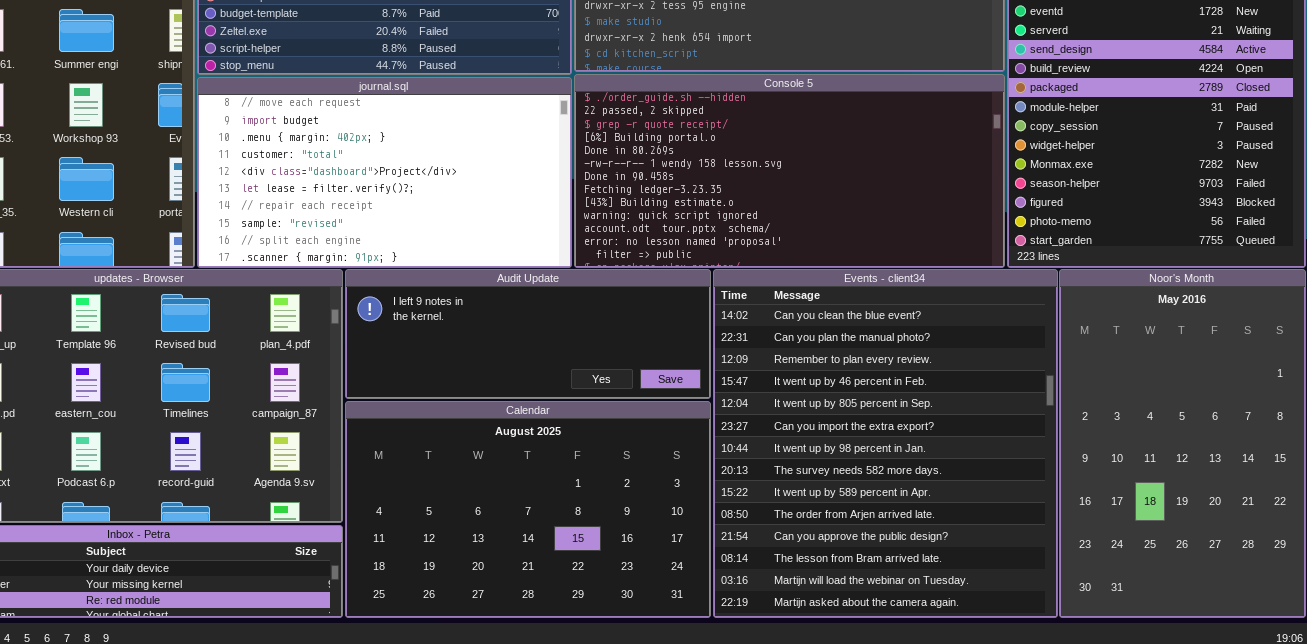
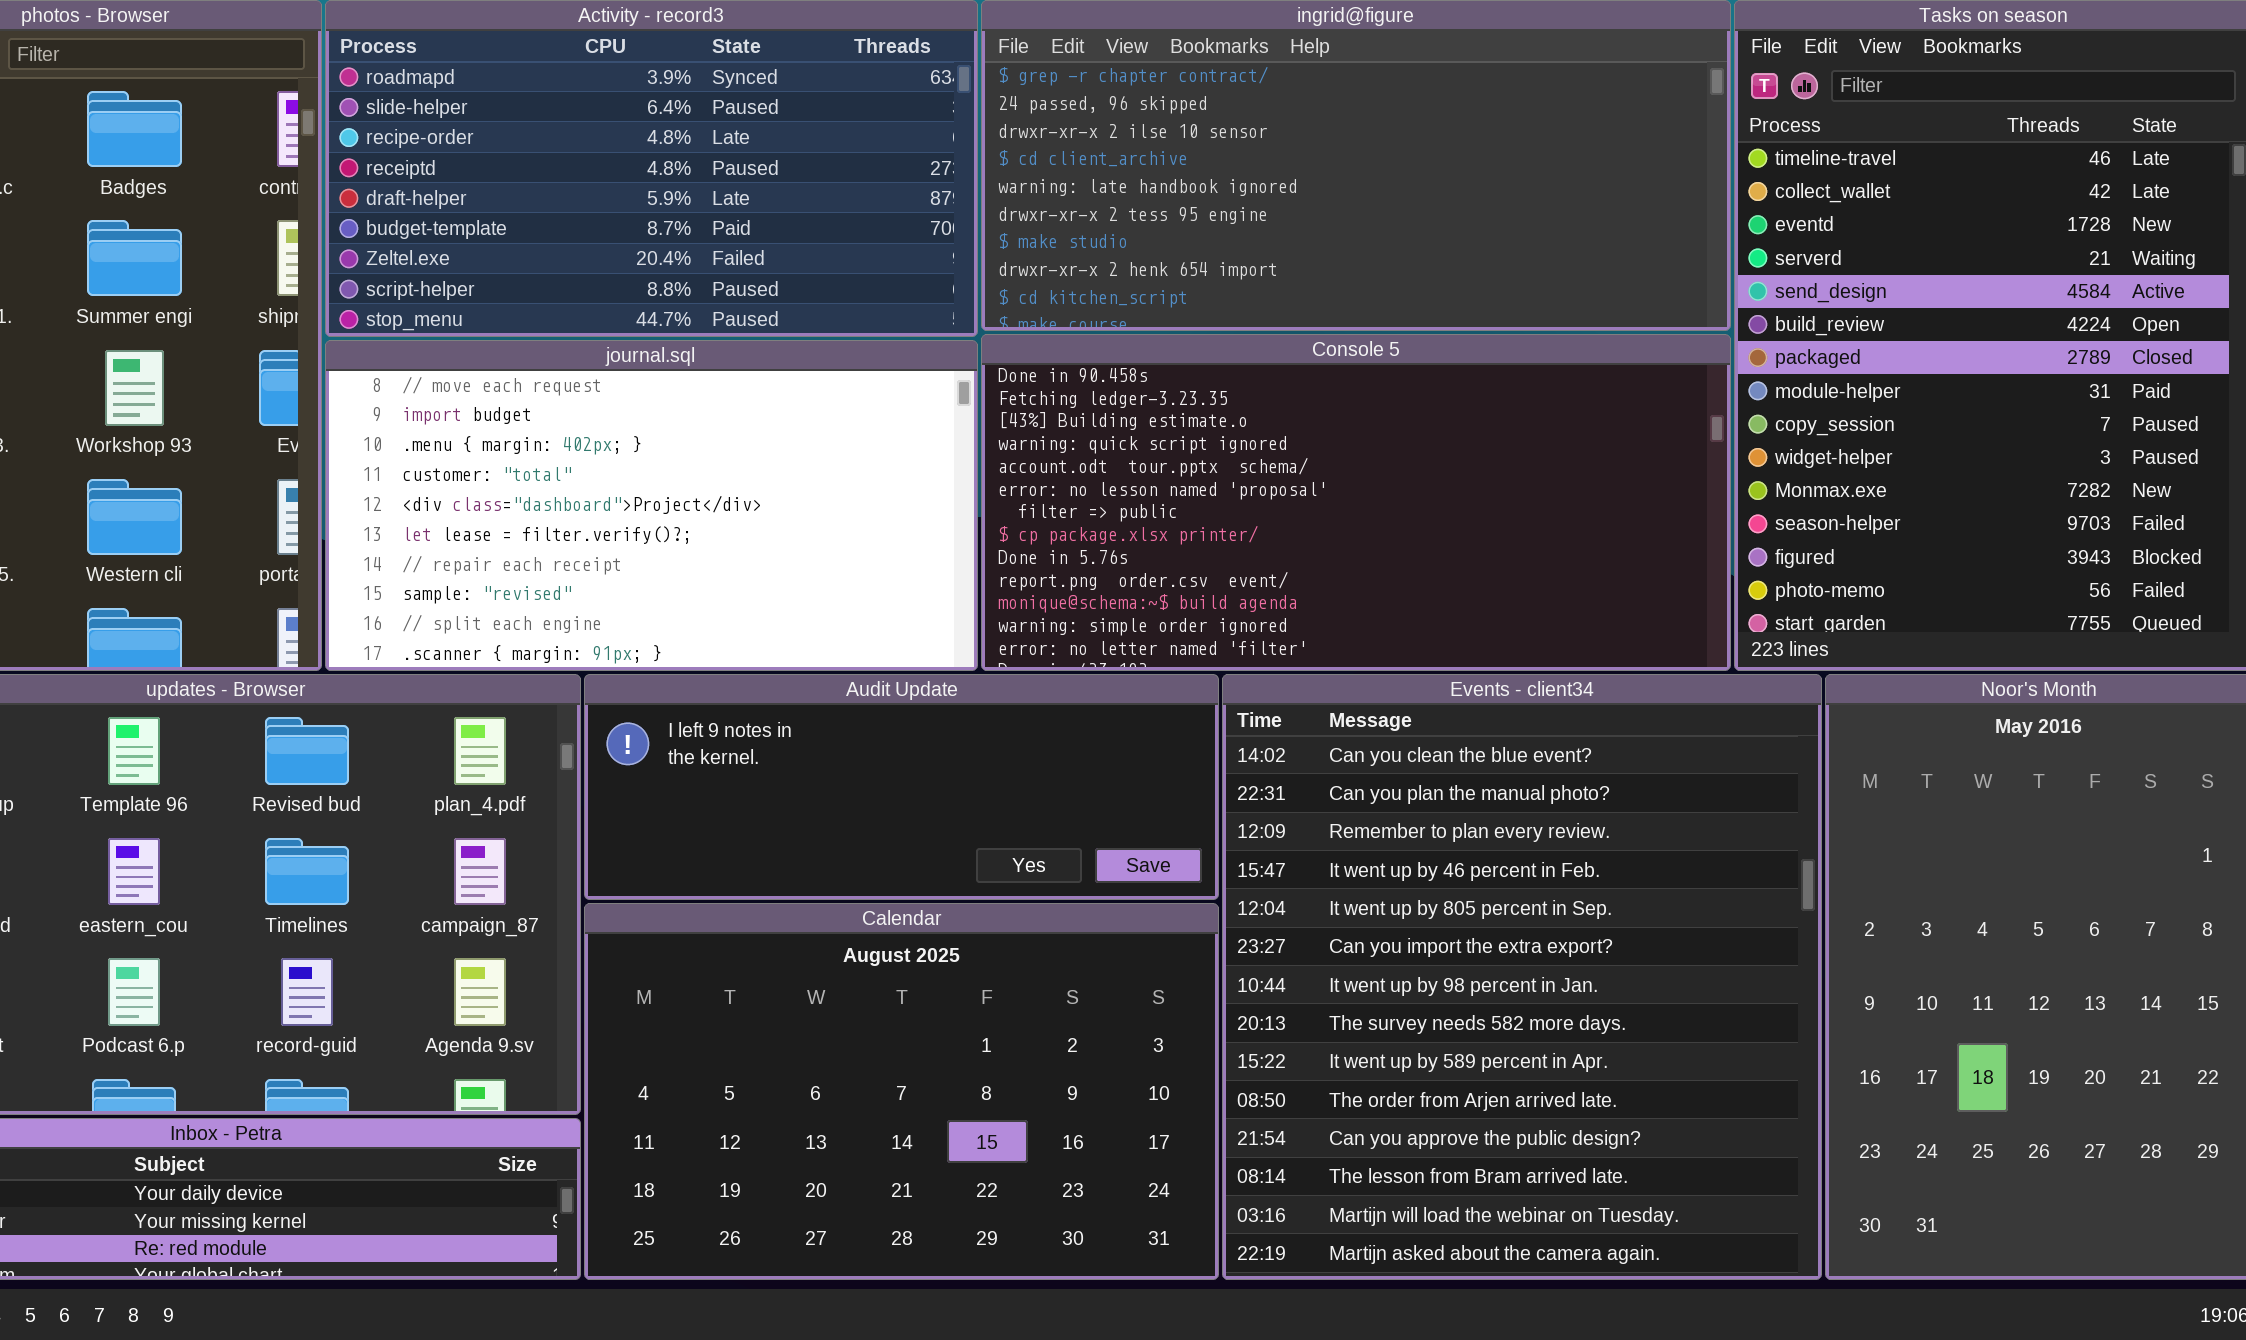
Console 5: [574,74,1005,268] -> [981,334,1731,671], scrolled down 6 rows

